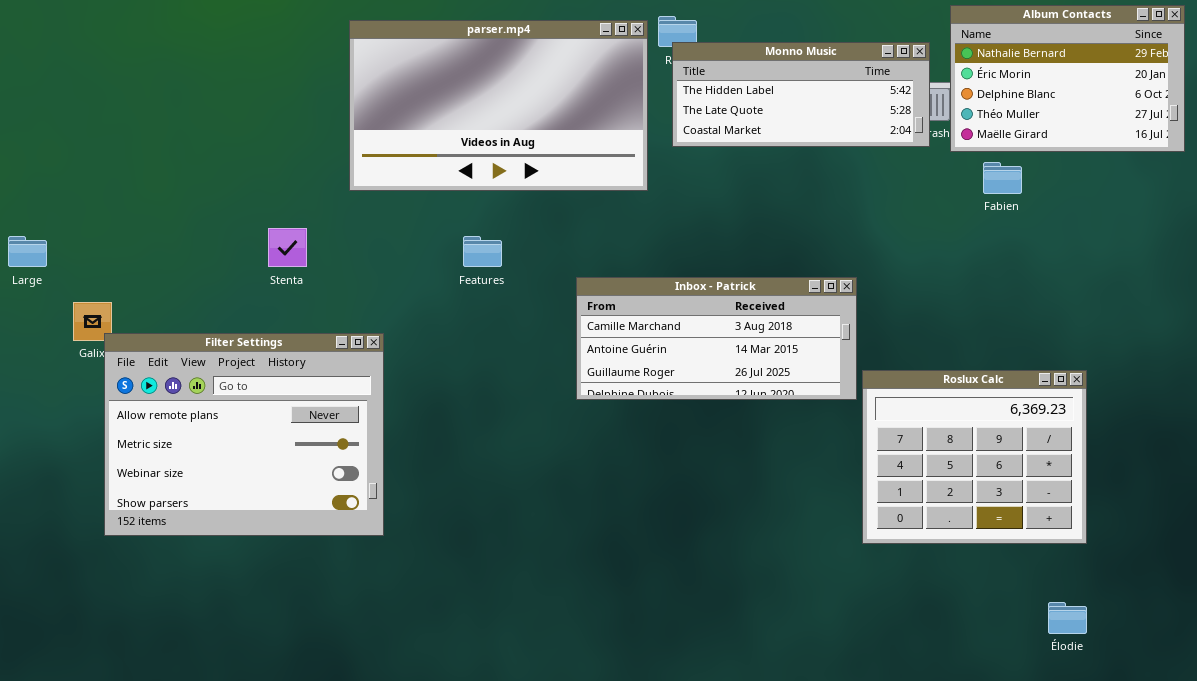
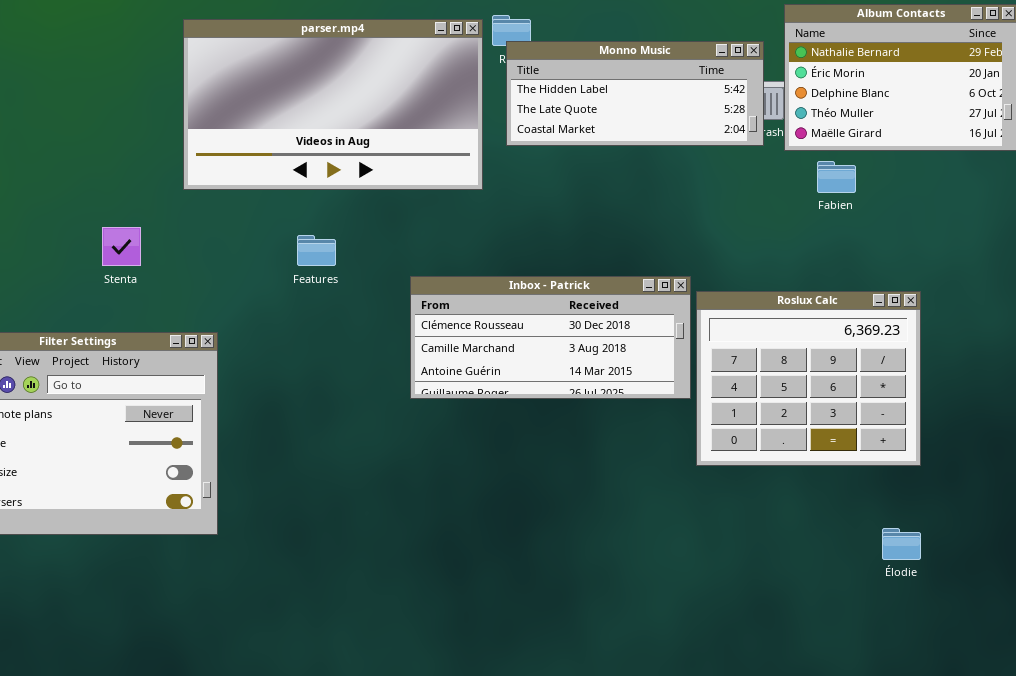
Inbox - Patrick: [576,277,857,400] -> [410,276,691,399], scrolled up 1 row
Roslux Calc: [862,370,1087,544] -> [696,291,921,466], moved
Élodie: [1048,602,1087,634] -> [882,528,921,560], moved

